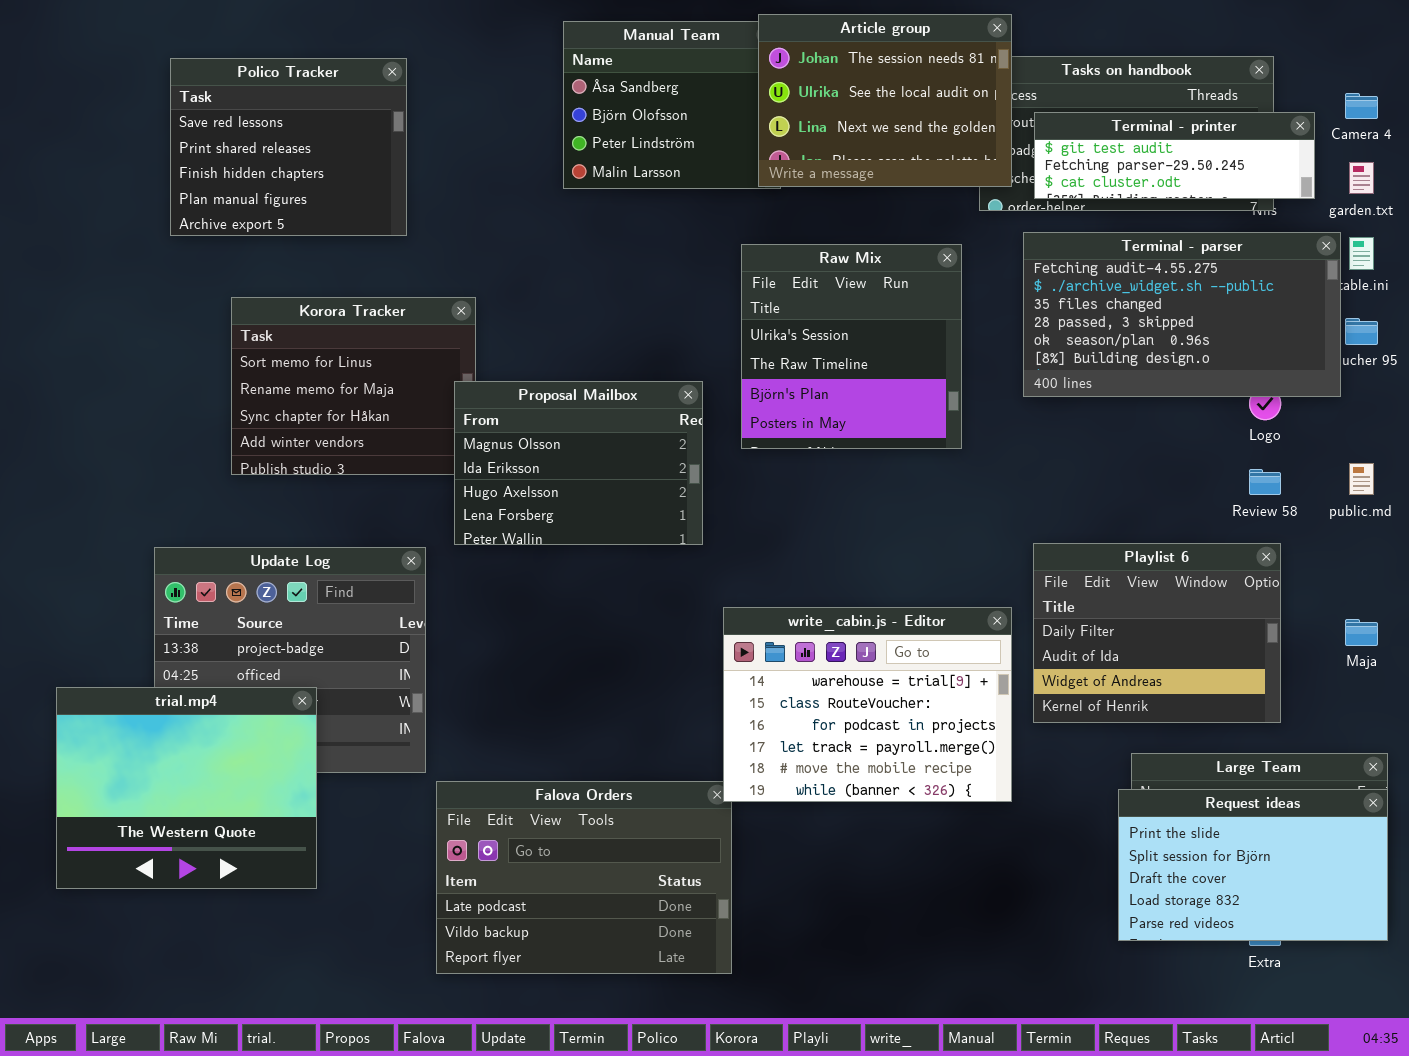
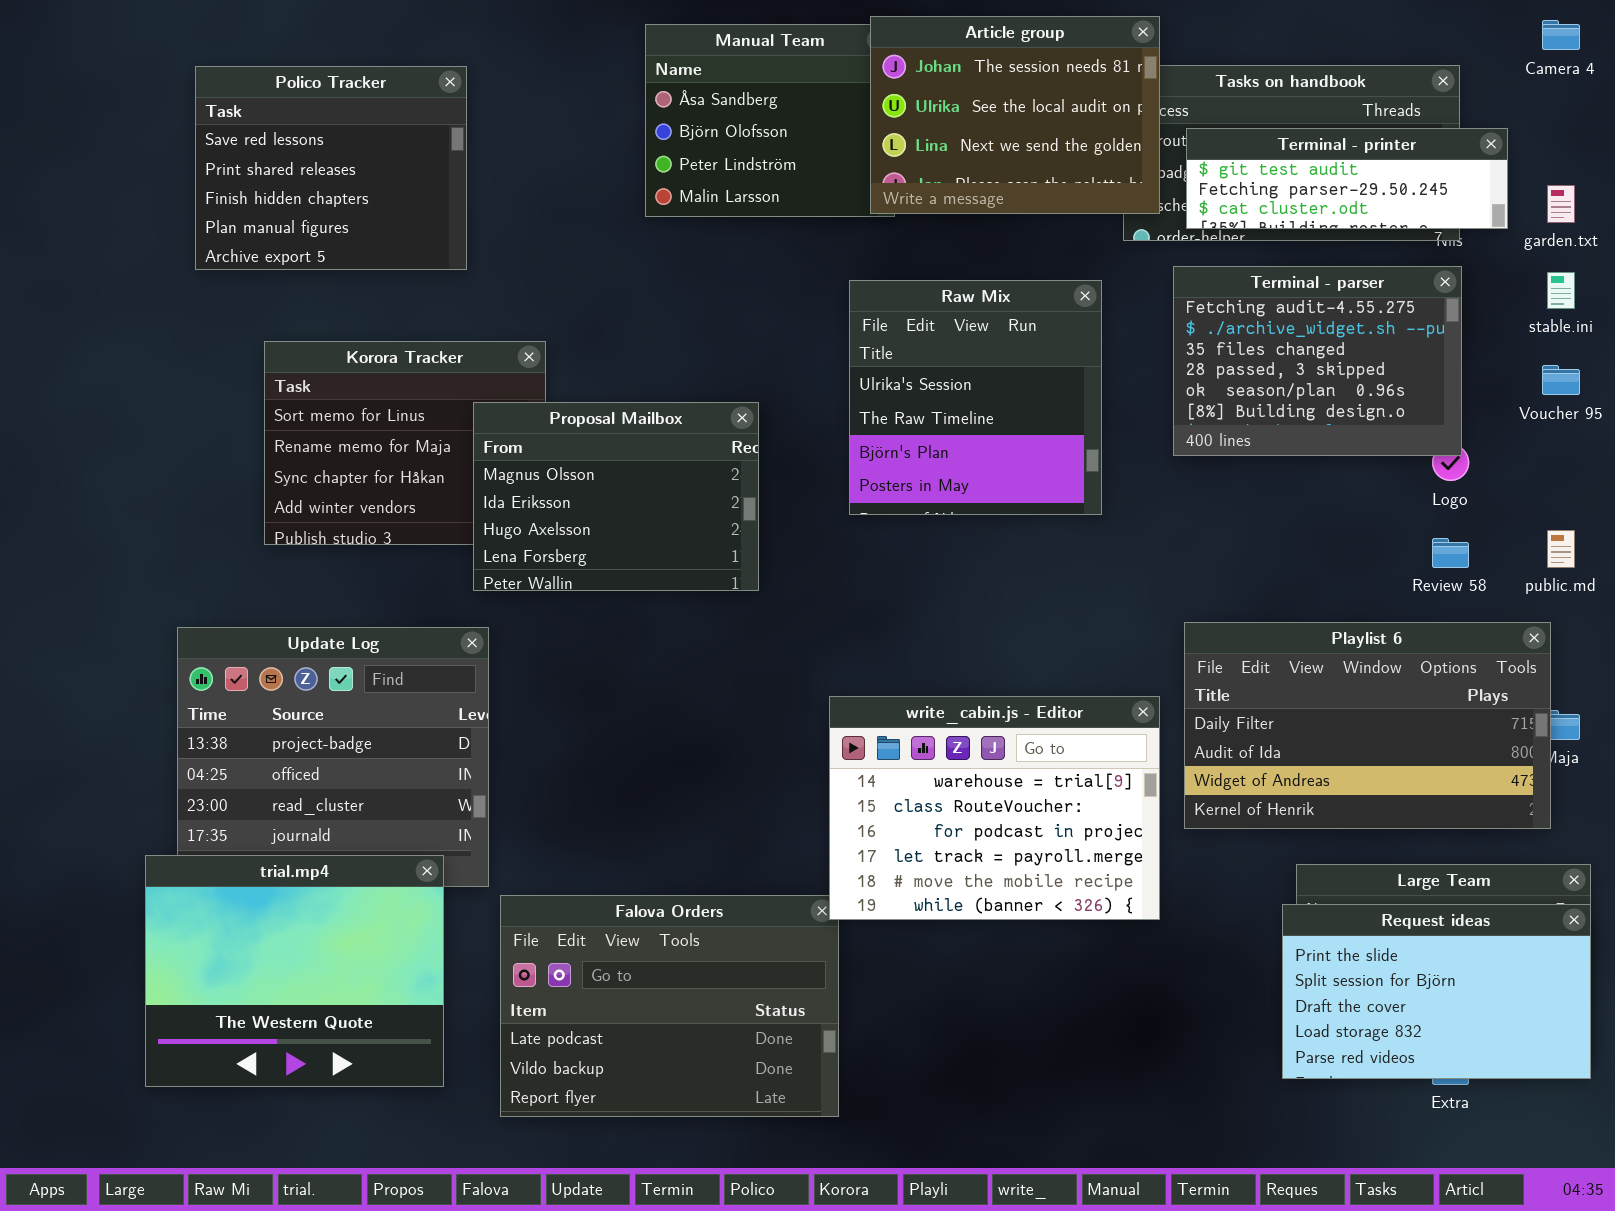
Camera 4: [1345,93,1378,119] -> [1542,20,1580,50], moved
Terminal - parser: [1023,232,1341,397] -> [1173,266,1462,456], resized
Proposal Mailbox: [454,381,703,545] -> [473,402,759,591], moved
Playlist 6: [1033,543,1281,723] -> [1184,622,1551,829], resized
trial.mp4: [56,687,317,889] -> [145,855,444,1087], moved

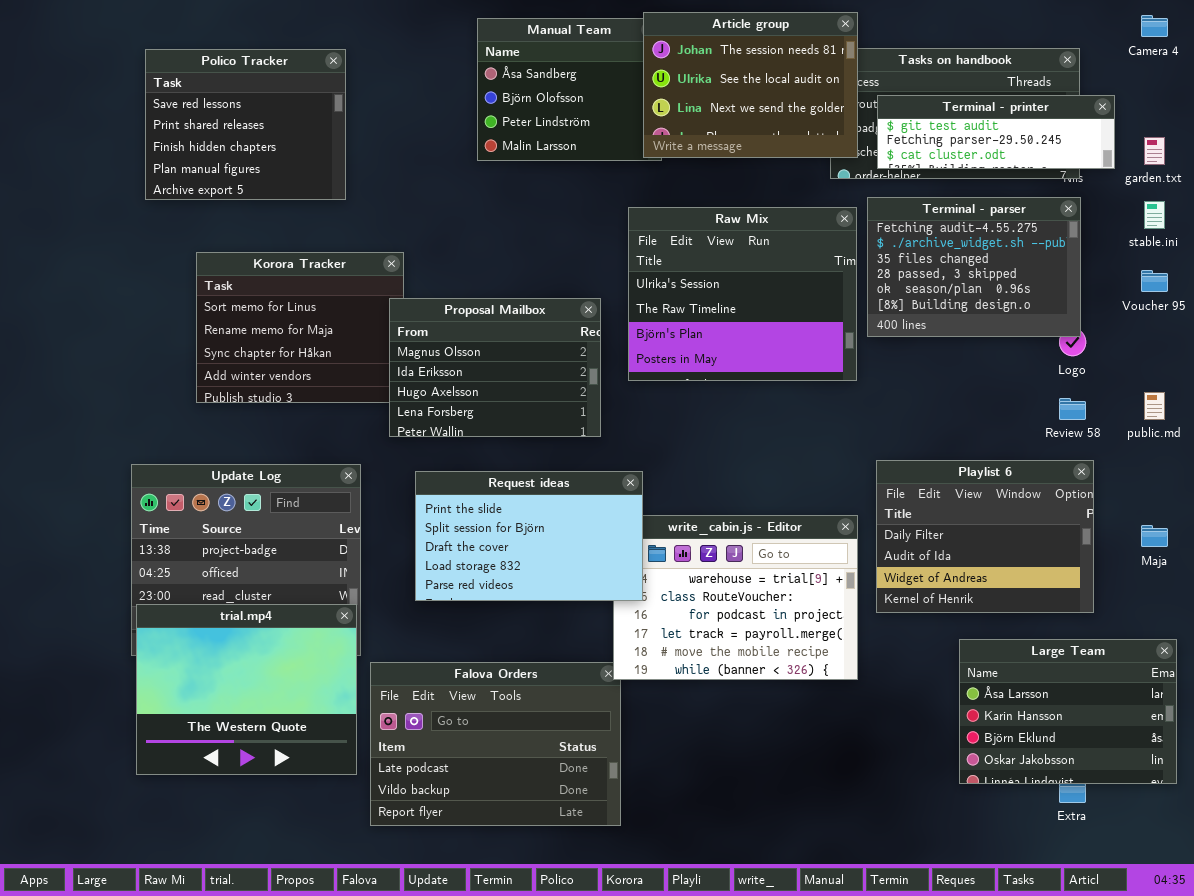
Raw Mix: [849,280,1102,515] -> [628,207,857,381], resized
Proposal Mailbox: [473,402,759,591] -> [389,298,601,437], moved
Playlist 6: [1184,622,1551,829] -> [876,460,1094,613], resized
trial.mp4: [145,855,444,1087] -> [136,604,357,775], moved
Request ideas: [1282,904,1591,1079] -> [415,471,643,601], moved

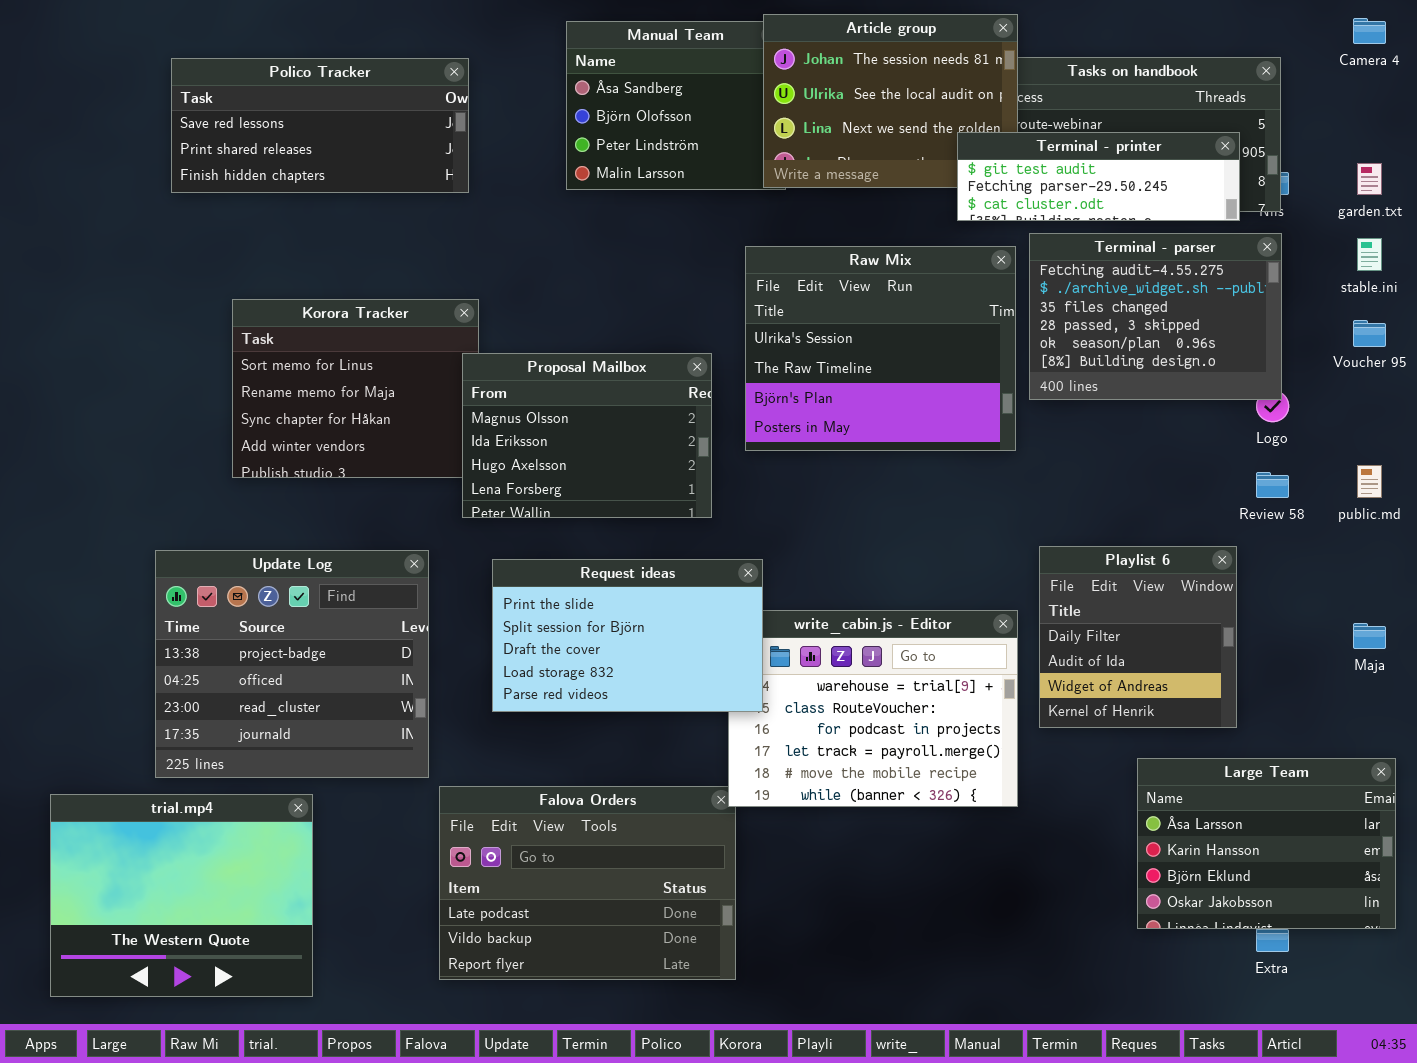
Polico Tracker: [145,49,346,200] -> [171,58,469,193], resized
Terminal - printer: [877,95,1115,169] -> [957,132,1240,221], moved
Playlist 6: [876,460,1094,613] -> [1039,546,1237,728], resized
trial.mp4: [136,604,357,775] -> [50,794,313,997], moved

